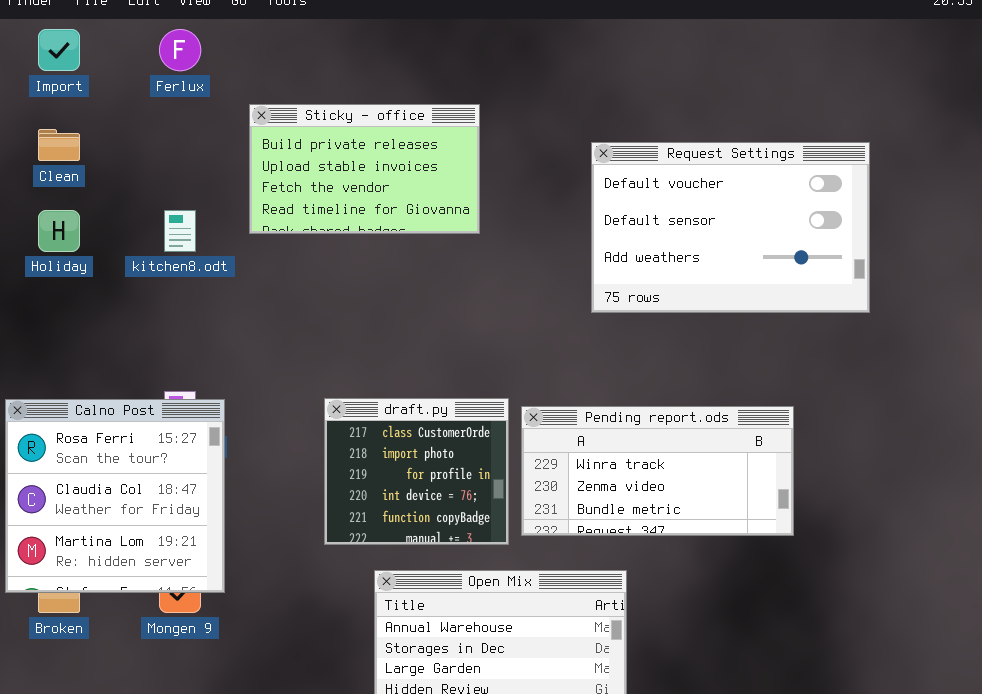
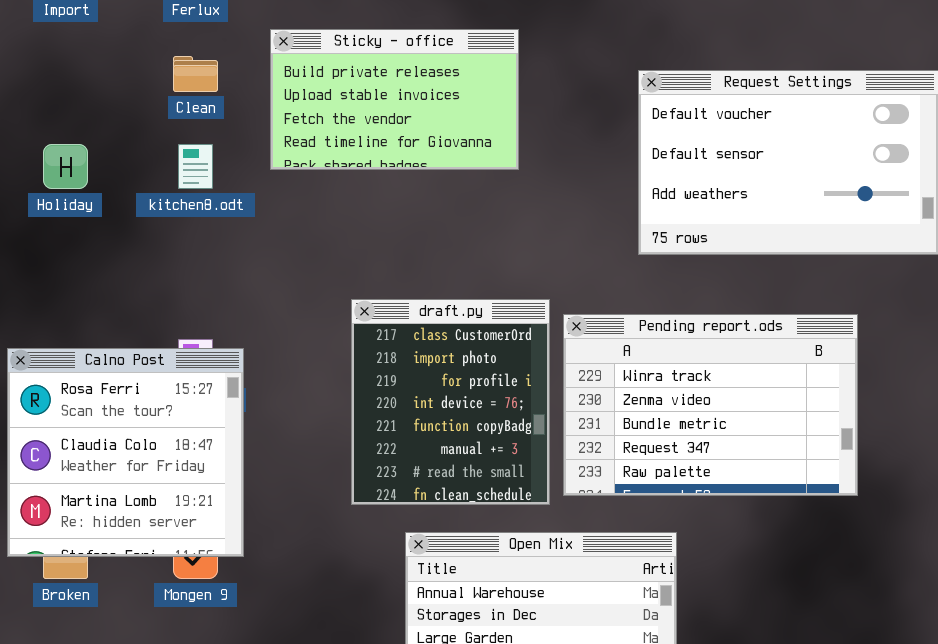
Clean: [38,129,80,161] -> [173,56,218,92], moved
draft.py: [324,398,509,545] -> [351,299,550,505], resized
Pending report.ods: [521,406,794,536] -> [563,314,858,496], resized

